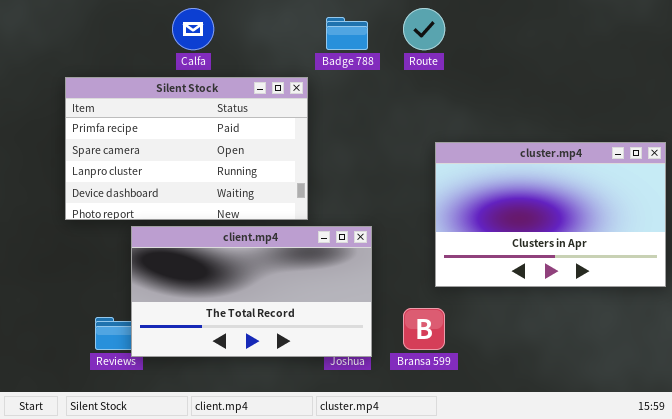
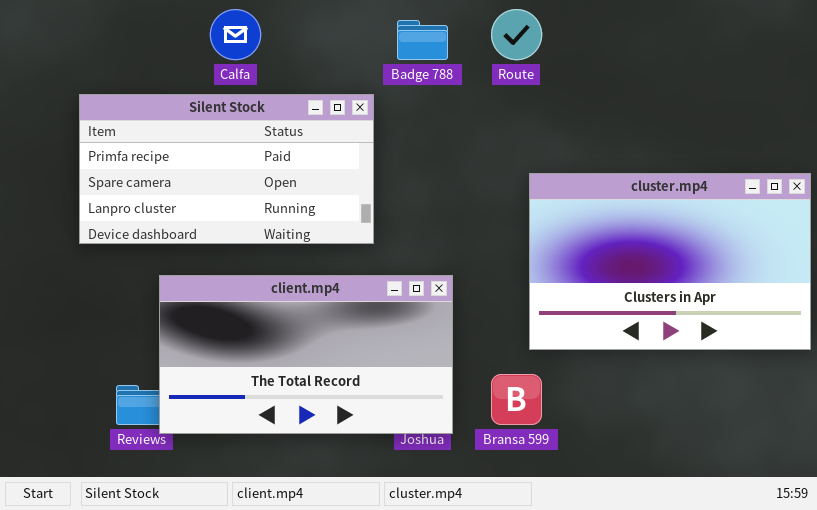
Silent Stock: [65,77,308,220] -> [79,94,374,244], resized

